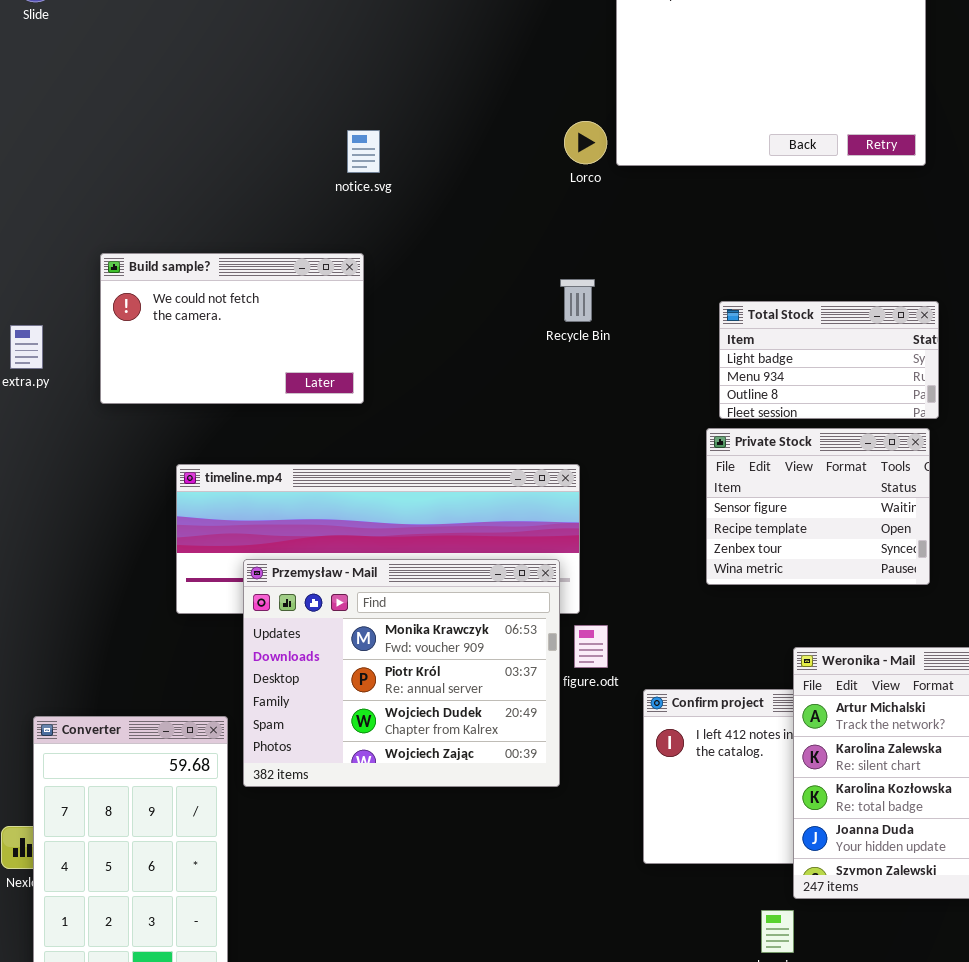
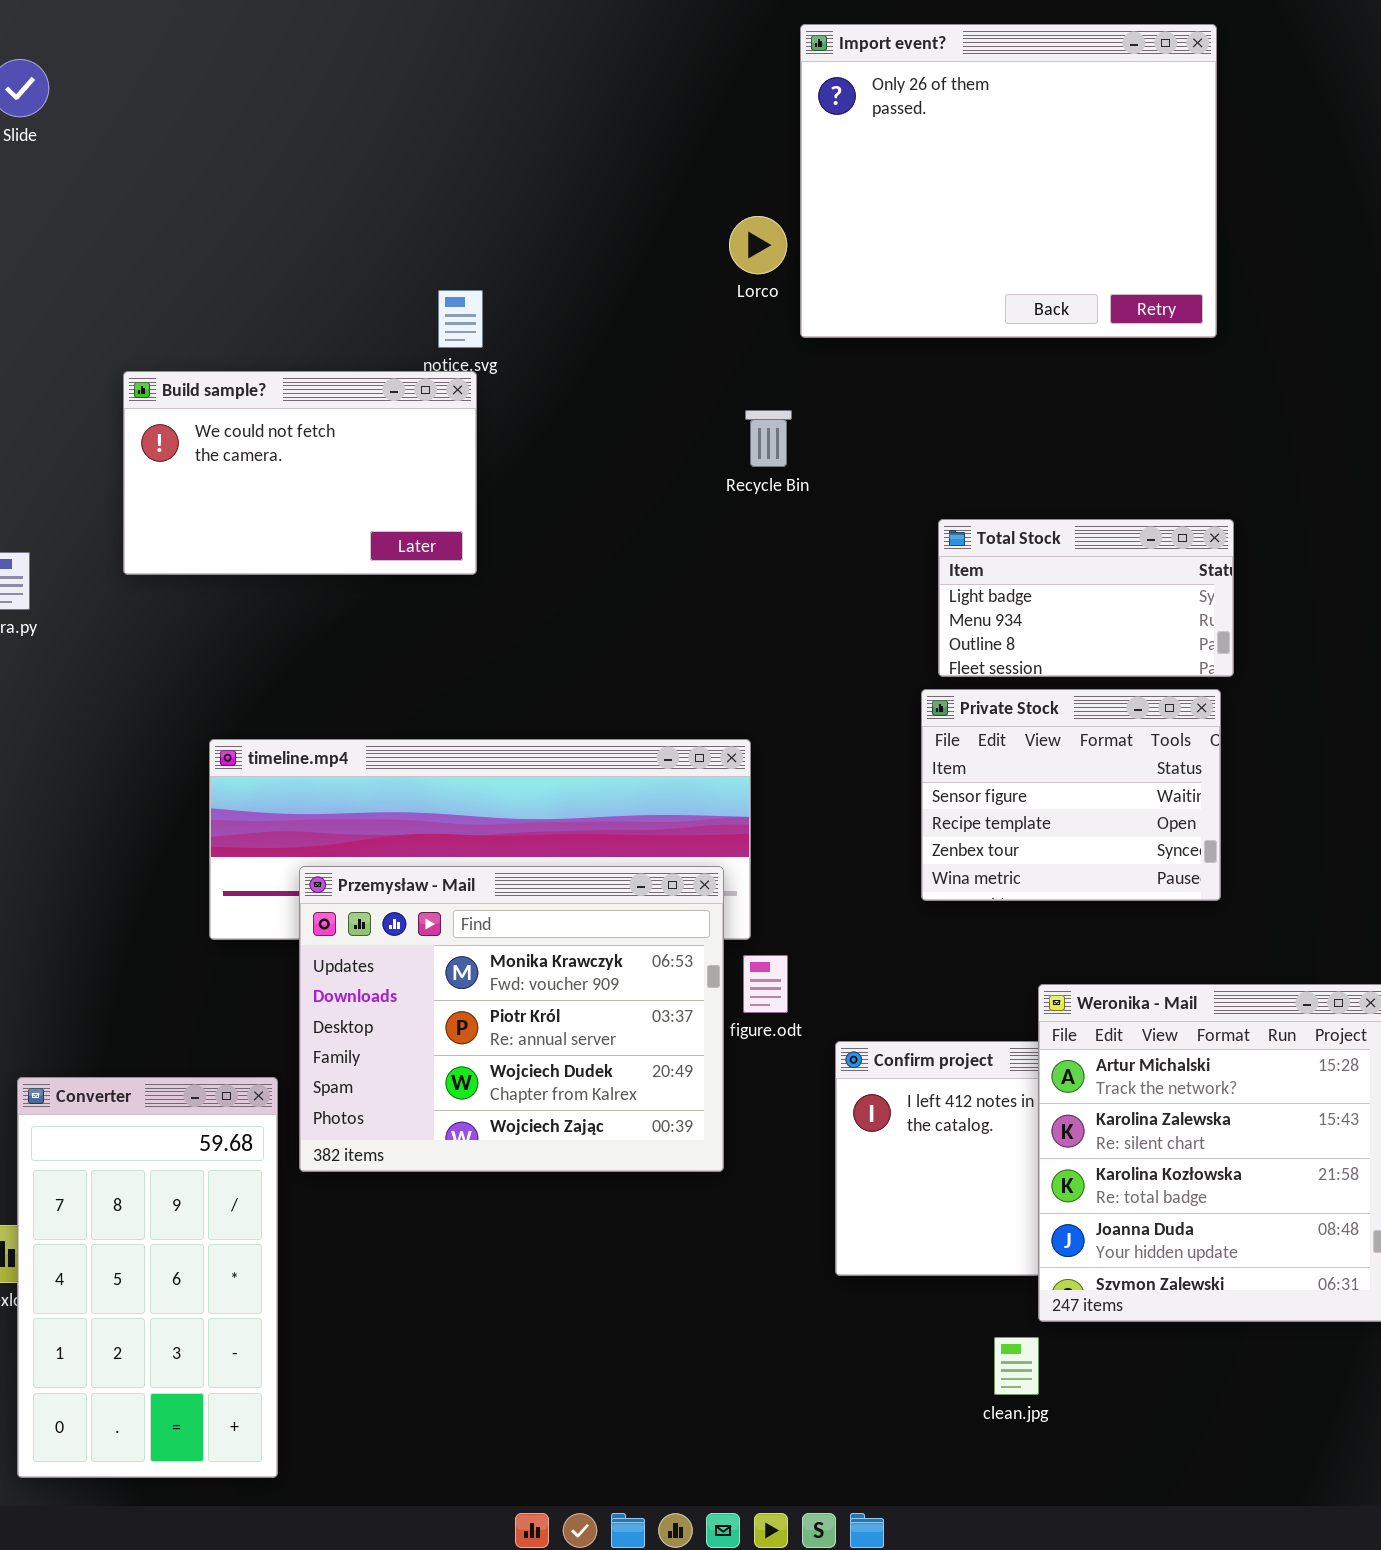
Lorco: [564,121,607,164] -> [729,216,787,274], moved
Build sample?: [100,253,364,404] -> [123,371,477,575], moved
Recycle Bin: [560,279,595,322] -> [745,410,792,467], moved

